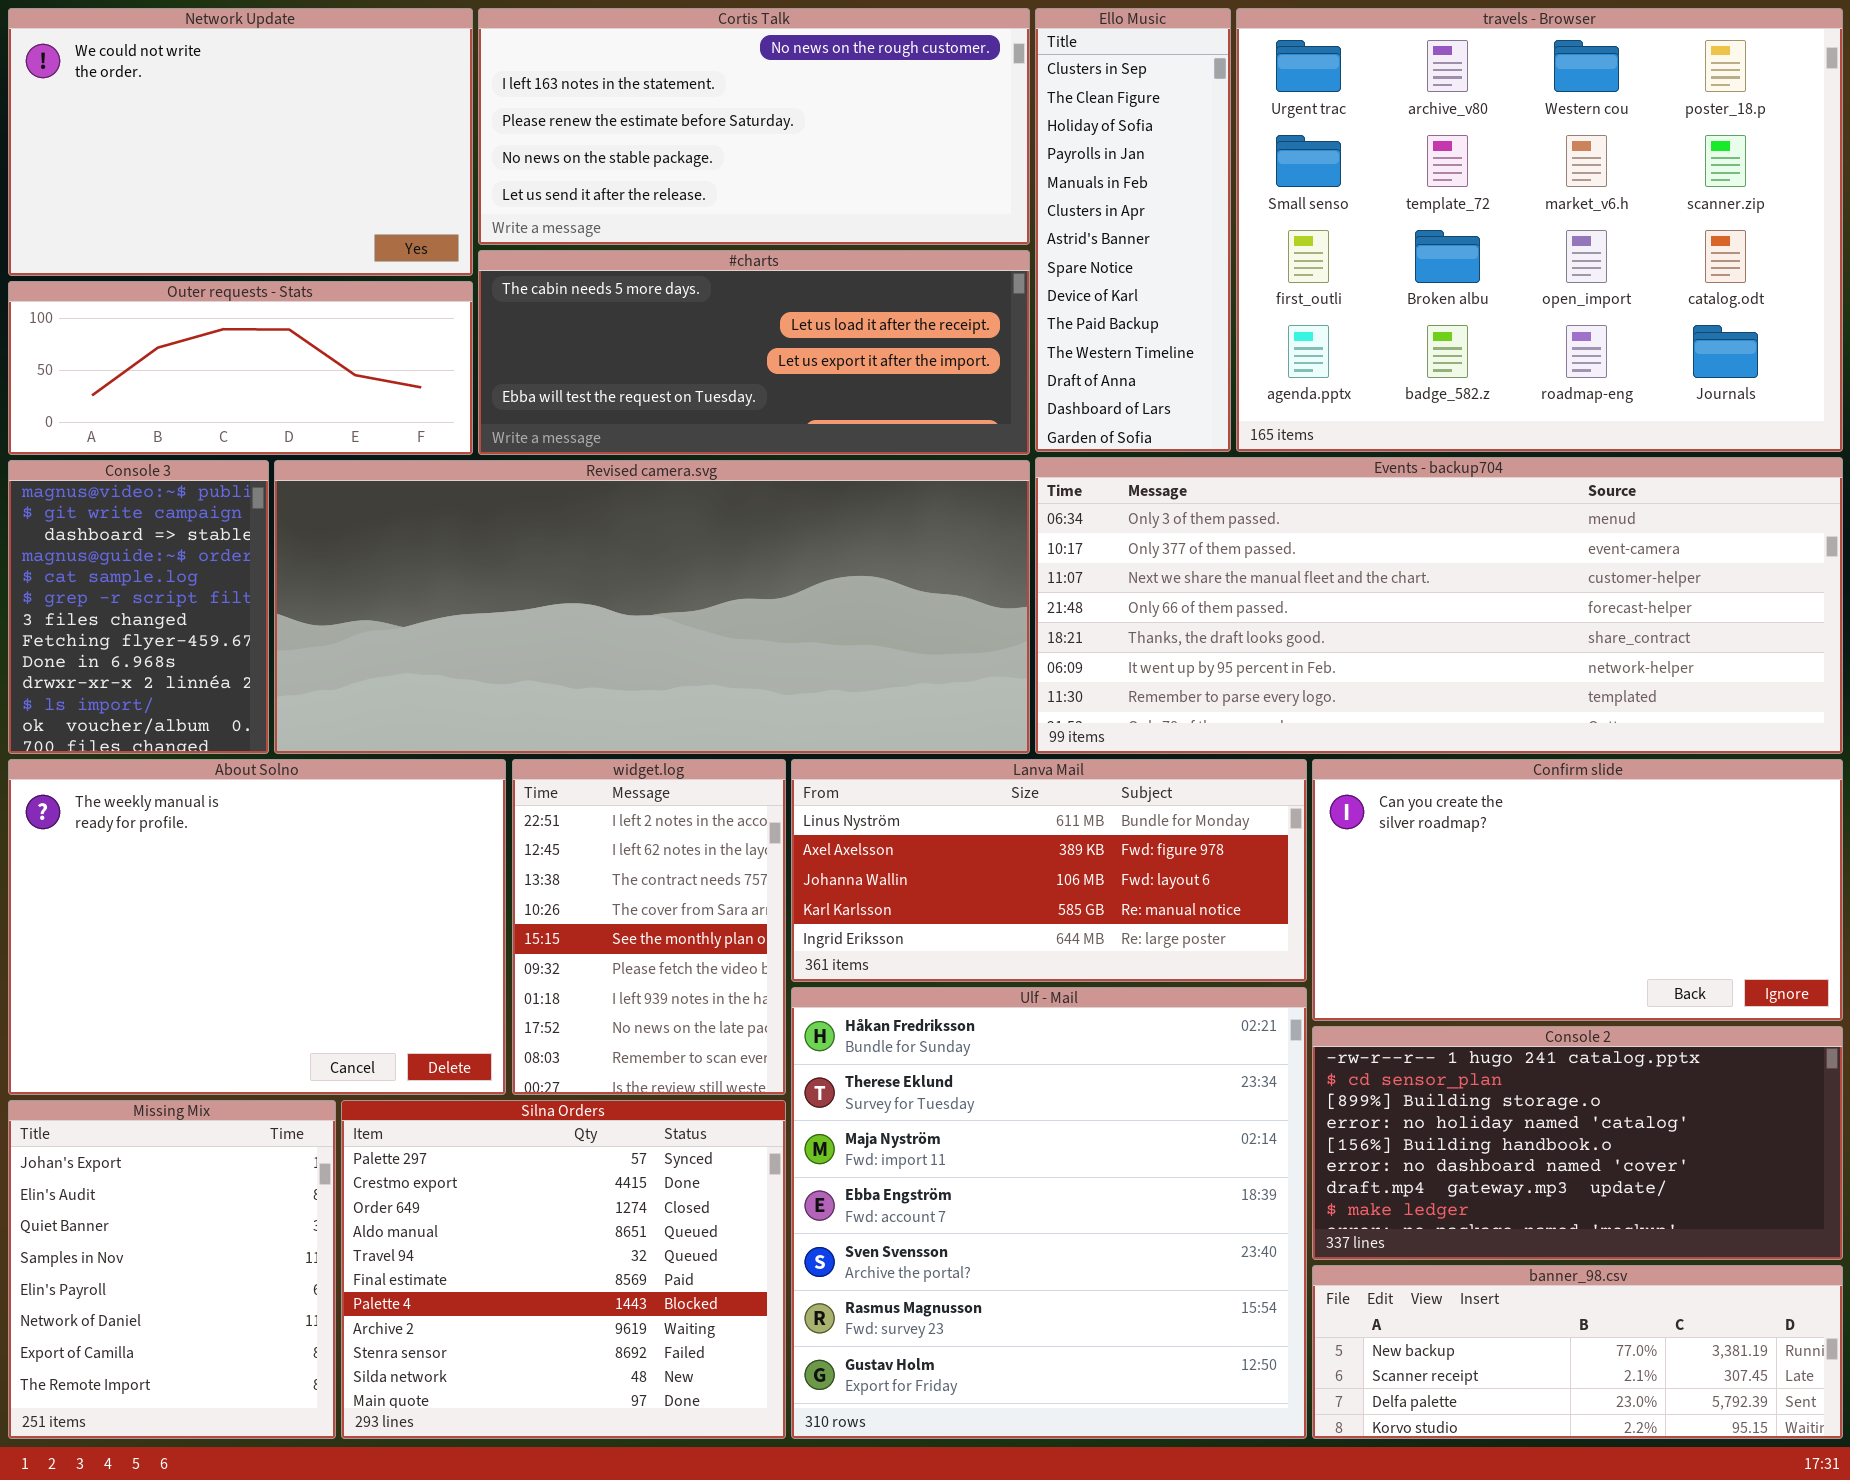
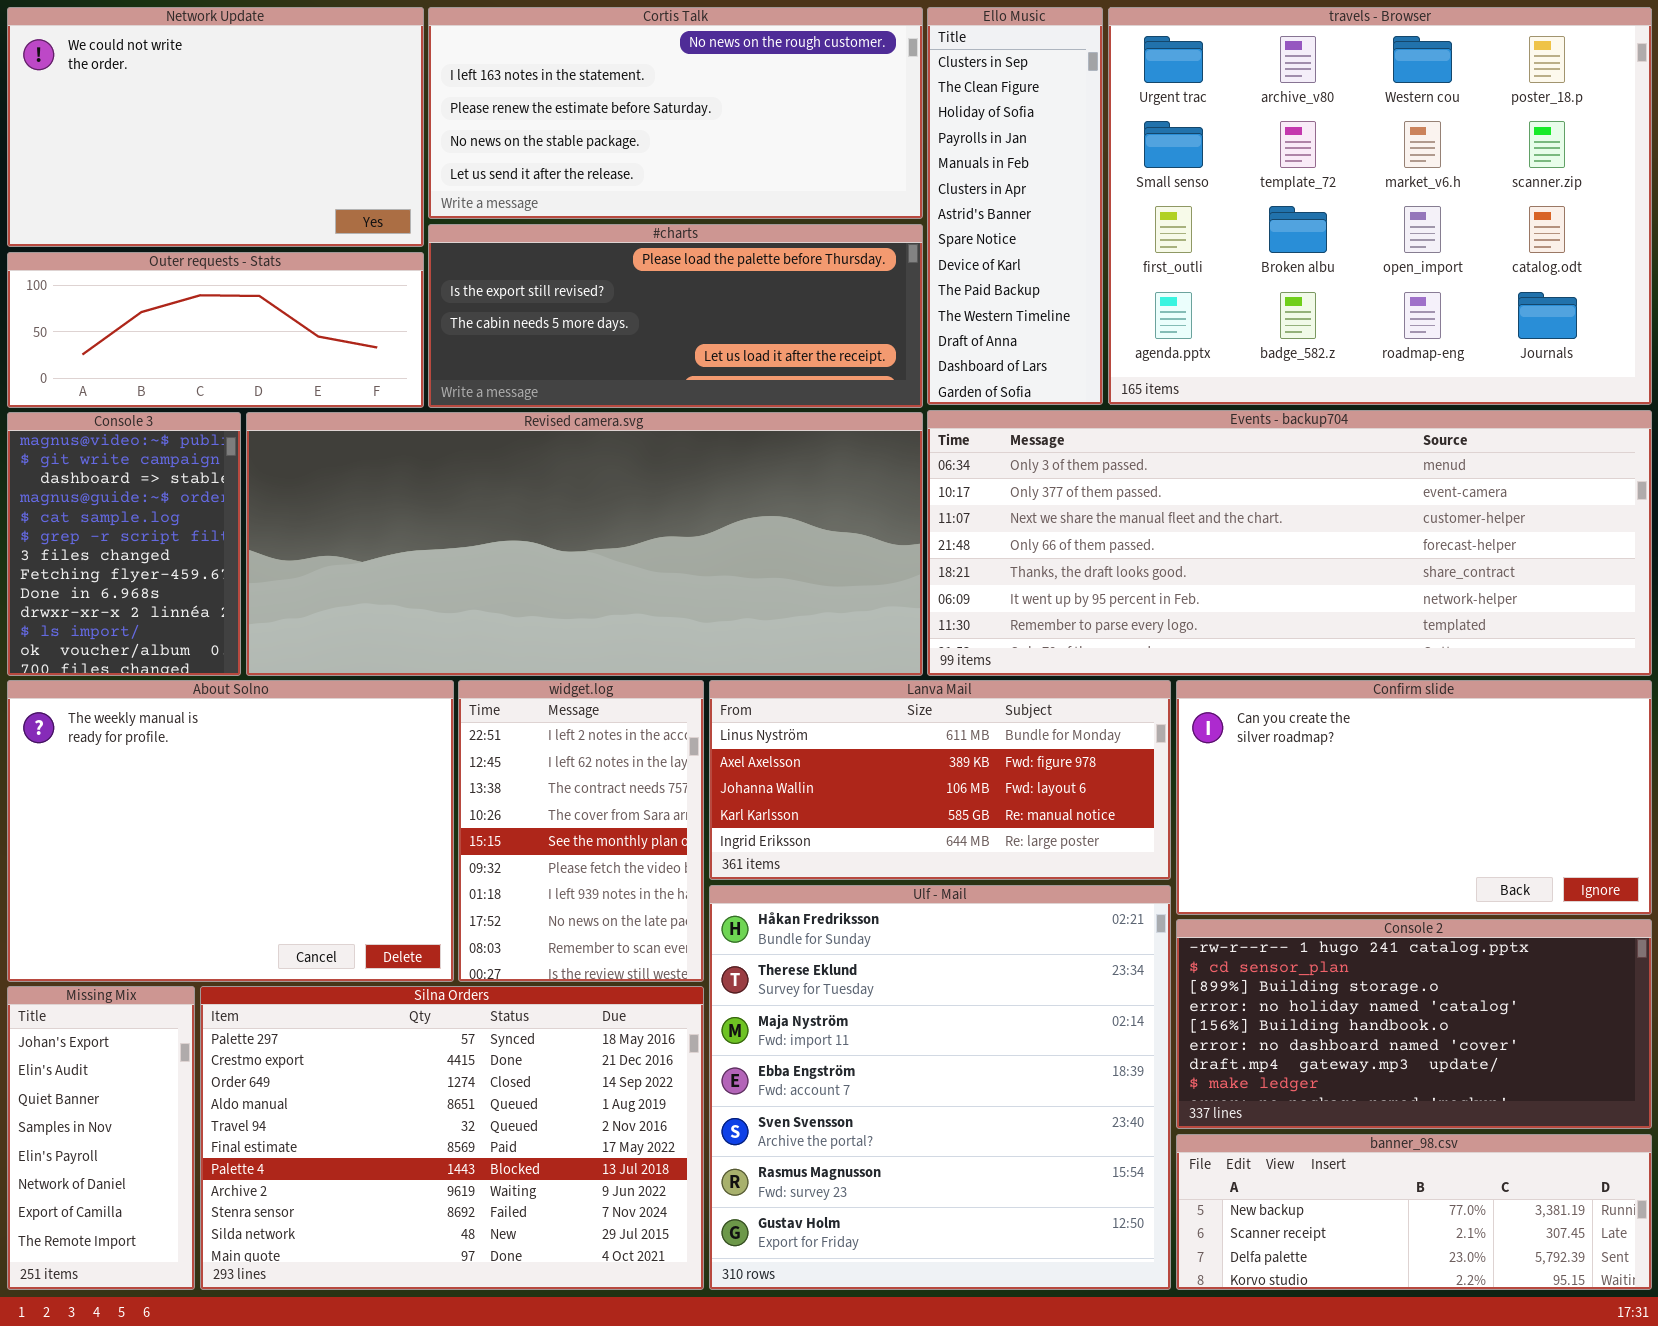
#charts: [478,250,1030,455] -> [428,224,923,408], scrolled up 2 rows
Missing Mix: [8,1100,336,1439] -> [7,986,195,1290], resized
Silna Orders: [341,1100,786,1439] -> [200,986,704,1290], resized

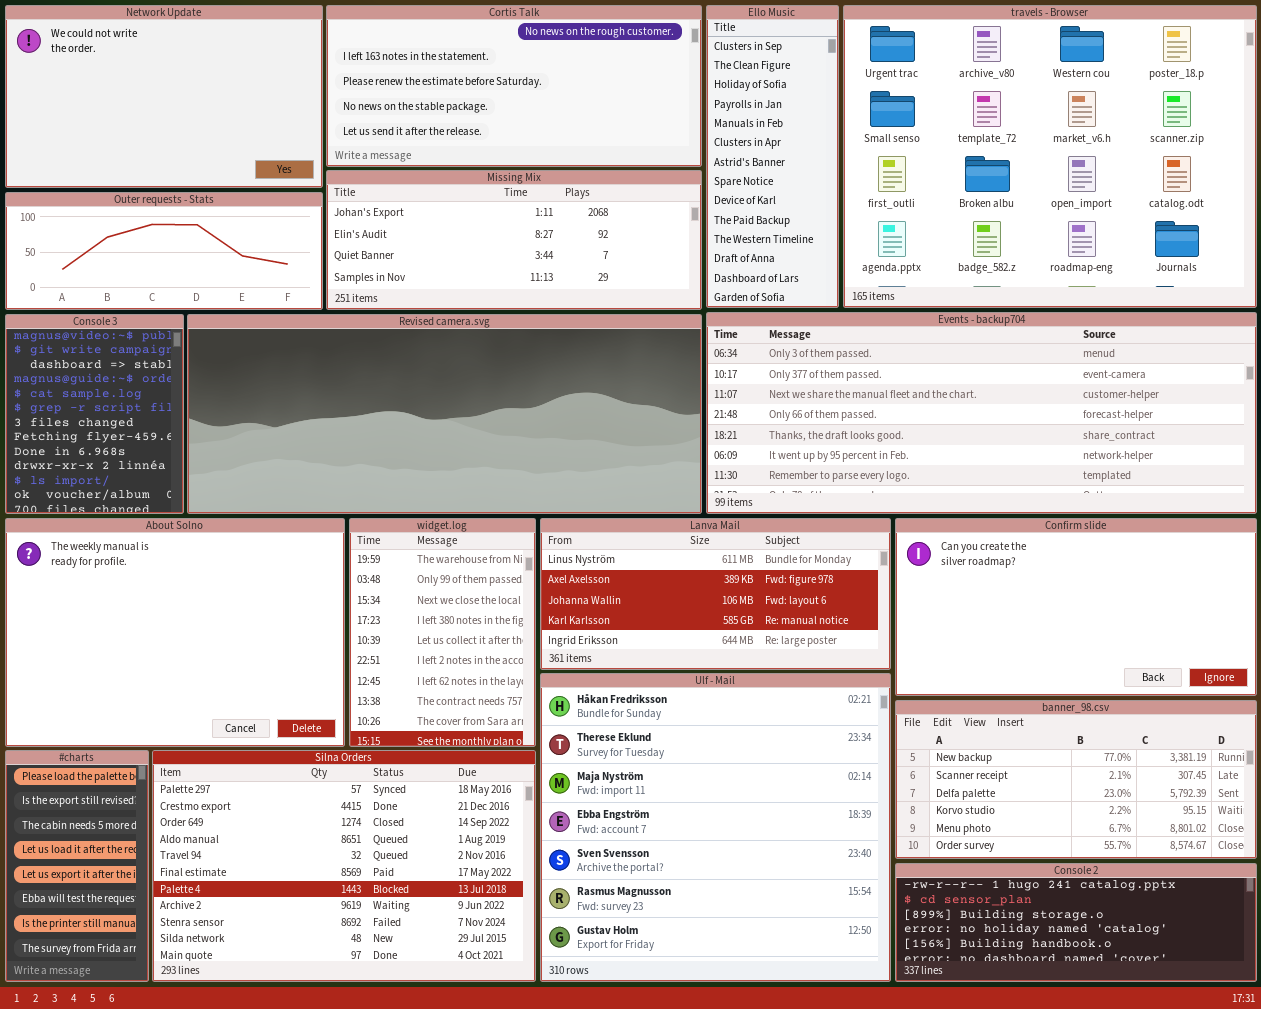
#charts: [428,224,923,408] -> [5,750,149,982], moved, resized
widget.log: [458,680,704,982] -> [349,518,536,747], scrolled up 5 rows
Console 2: [1176,919,1652,1129] -> [895,863,1257,982], moved, resized
Missing Mix: [7,986,195,1290] -> [326,170,702,310], moved, resized
banner_98.csv: [1176,1134,1652,1290] -> [895,700,1257,859], moved, resized

